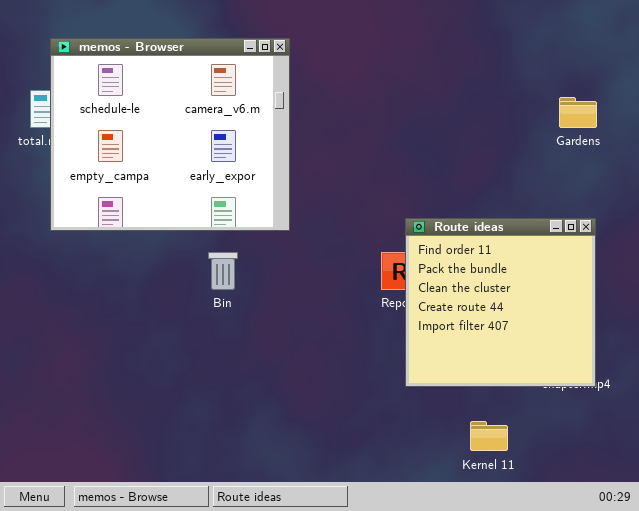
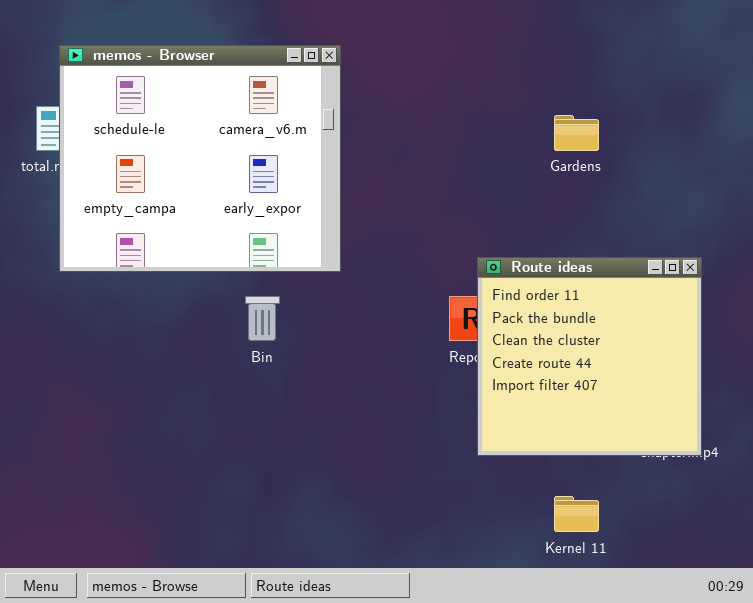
Gardens: [559,97,597,128] -> [554,115,599,151], moved

